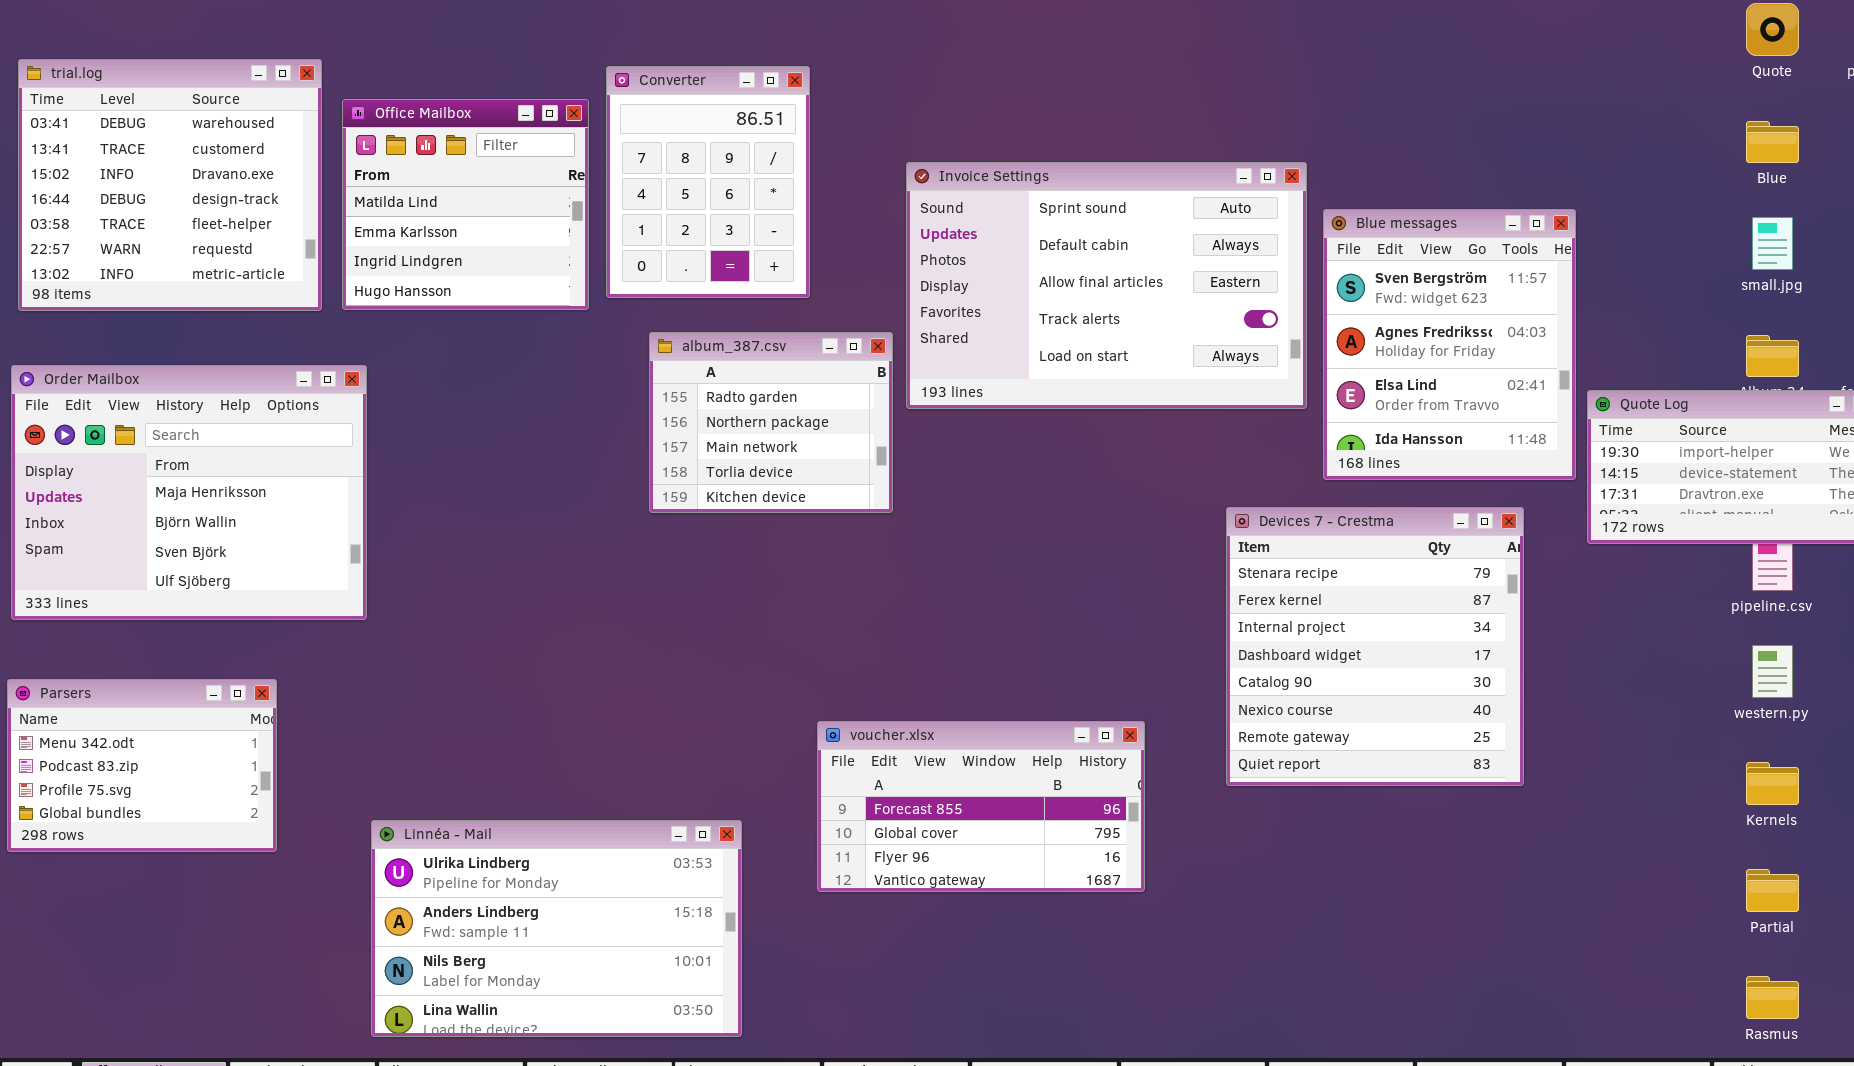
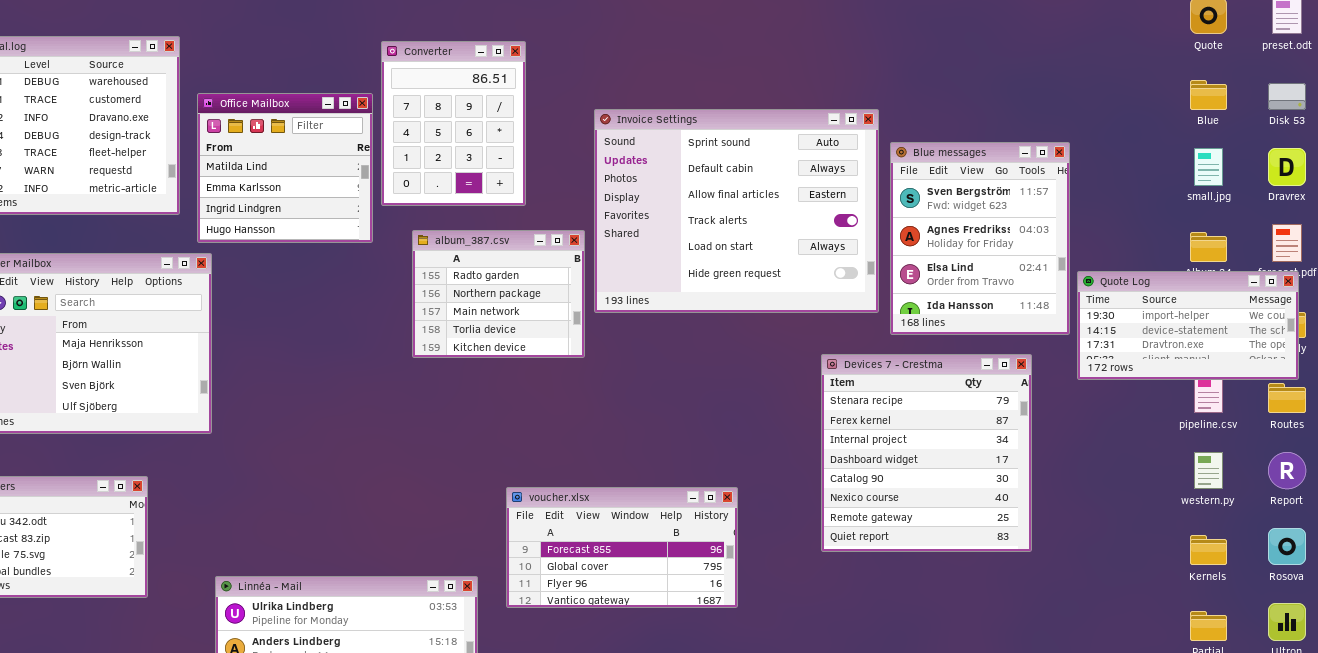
Office Mailbox: [342,99,589,310] -> [197,93,373,243], moved
Invoice Settings: [906,162,1307,409] -> [594,109,879,313], resized
voucher.xlsx: [817,721,1145,892] -> [506,487,738,608], moved

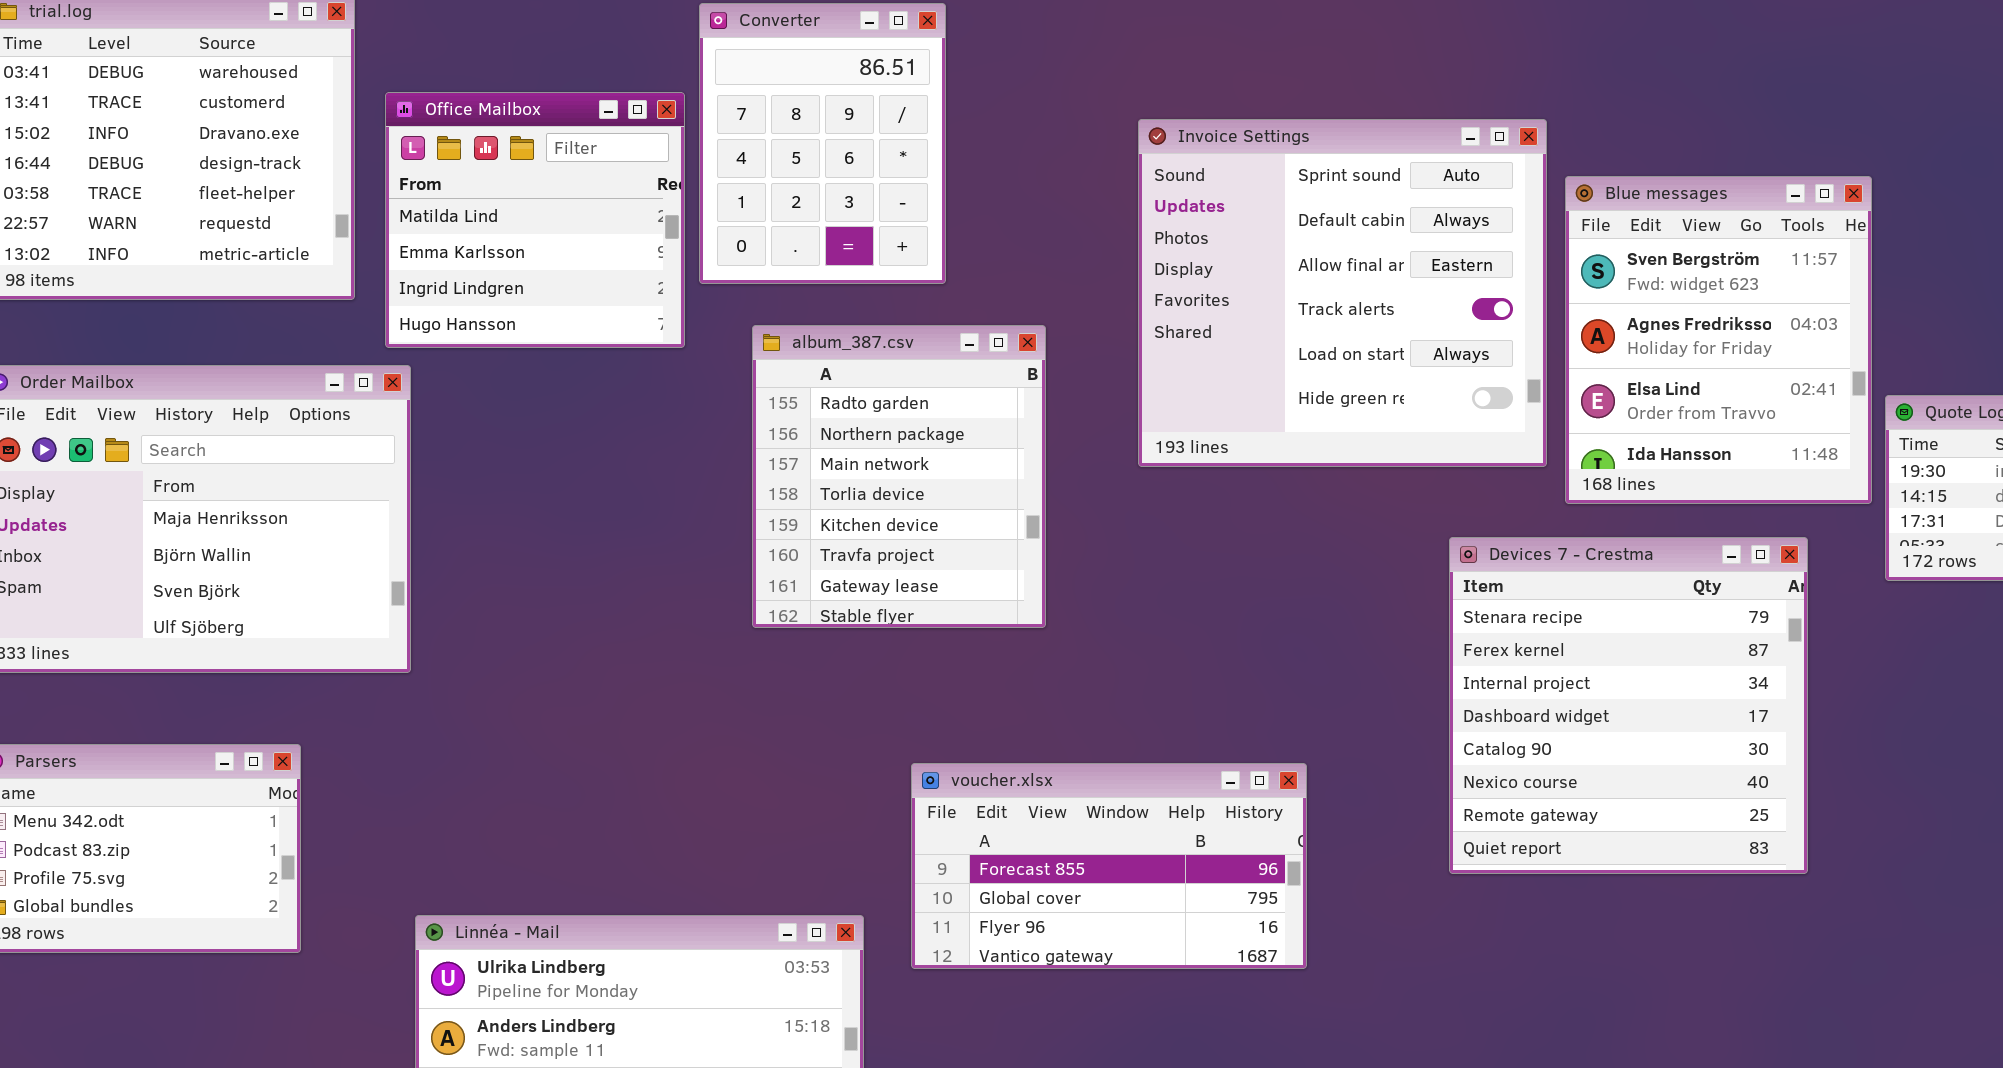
Invoice Settings: [594,109,879,313] -> [1138,119,1547,467], resized
album_387.csv: [412,230,585,358] -> [752,325,1046,628], resized

